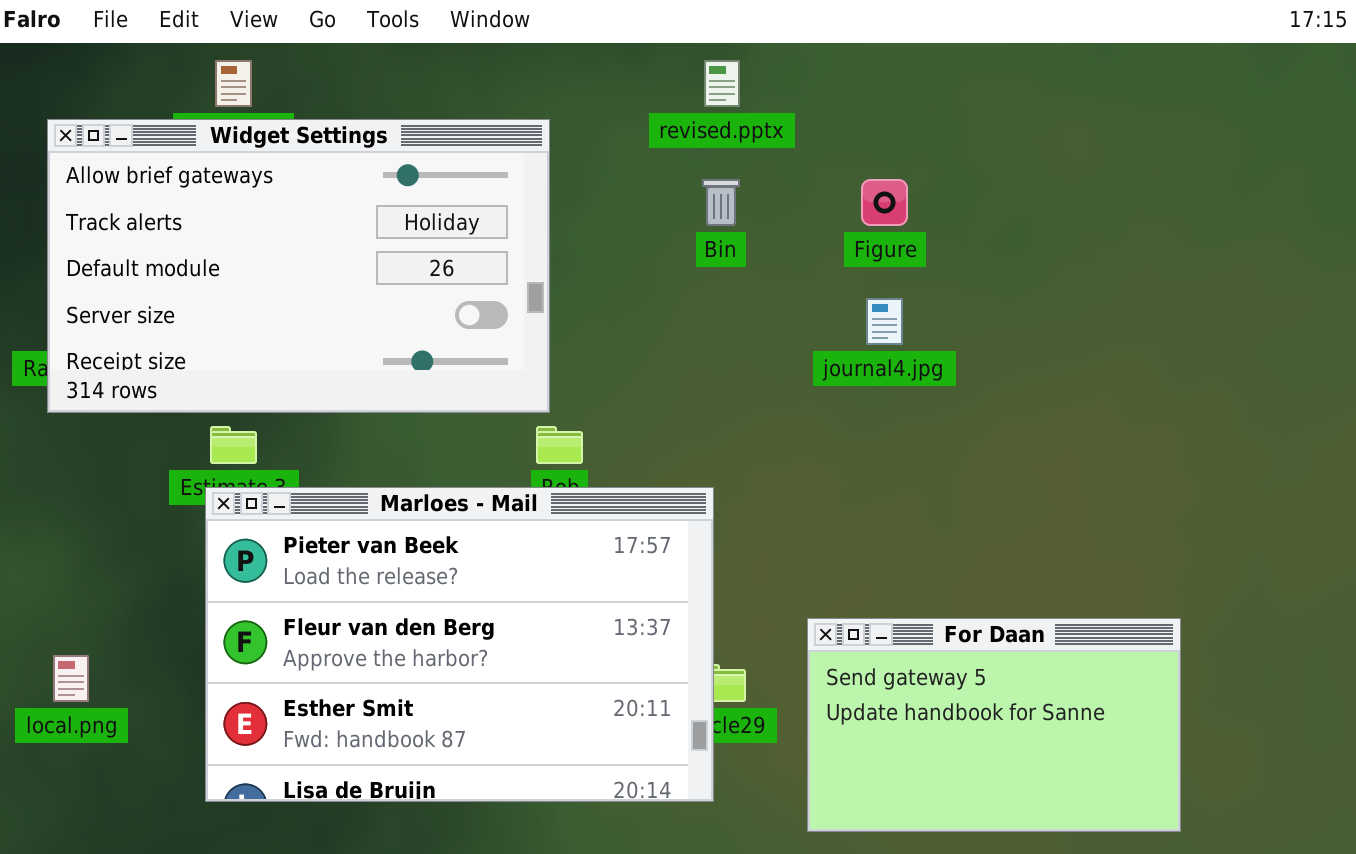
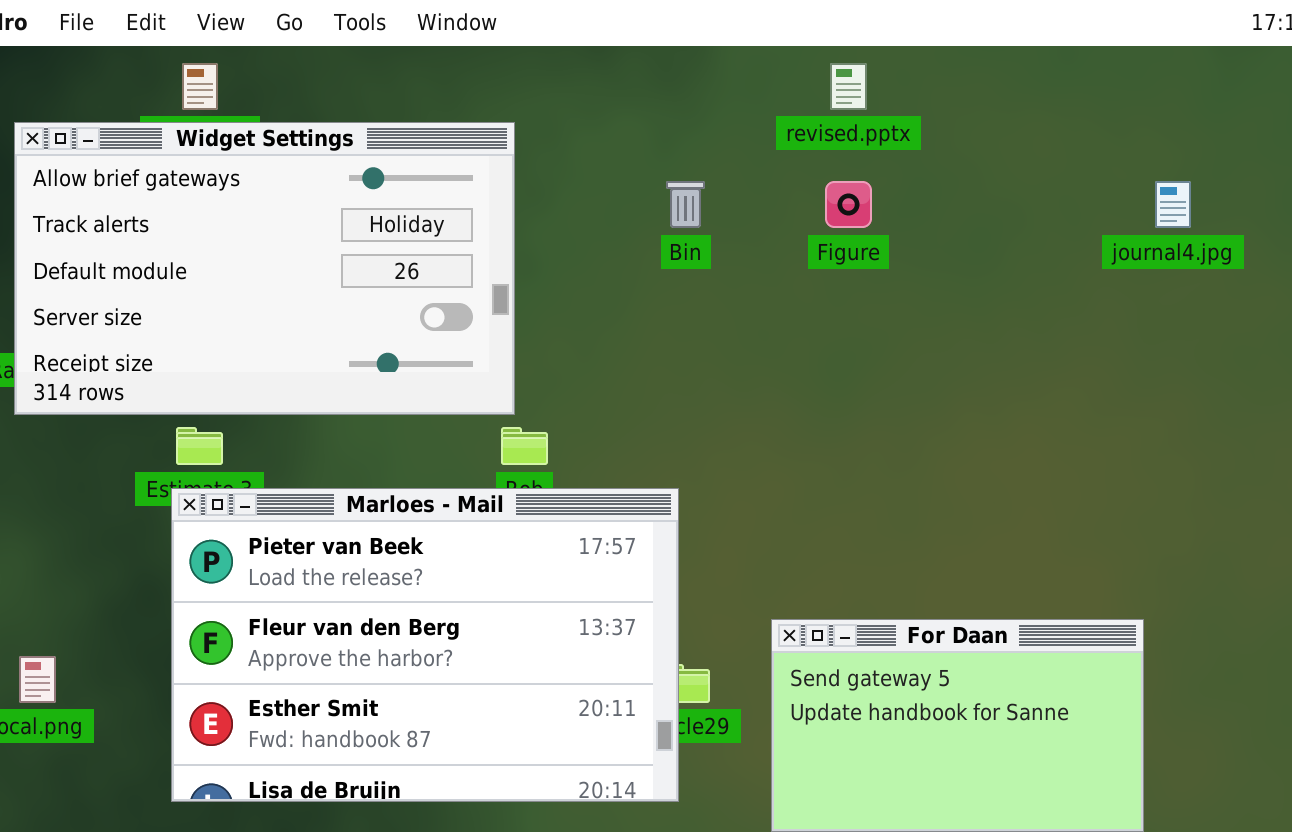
revised.pptx: [704,60,740,107] -> [830,63,867,110], moved
journal4.jpg: [866,298,903,345] -> [1155,181,1191,228], moved

